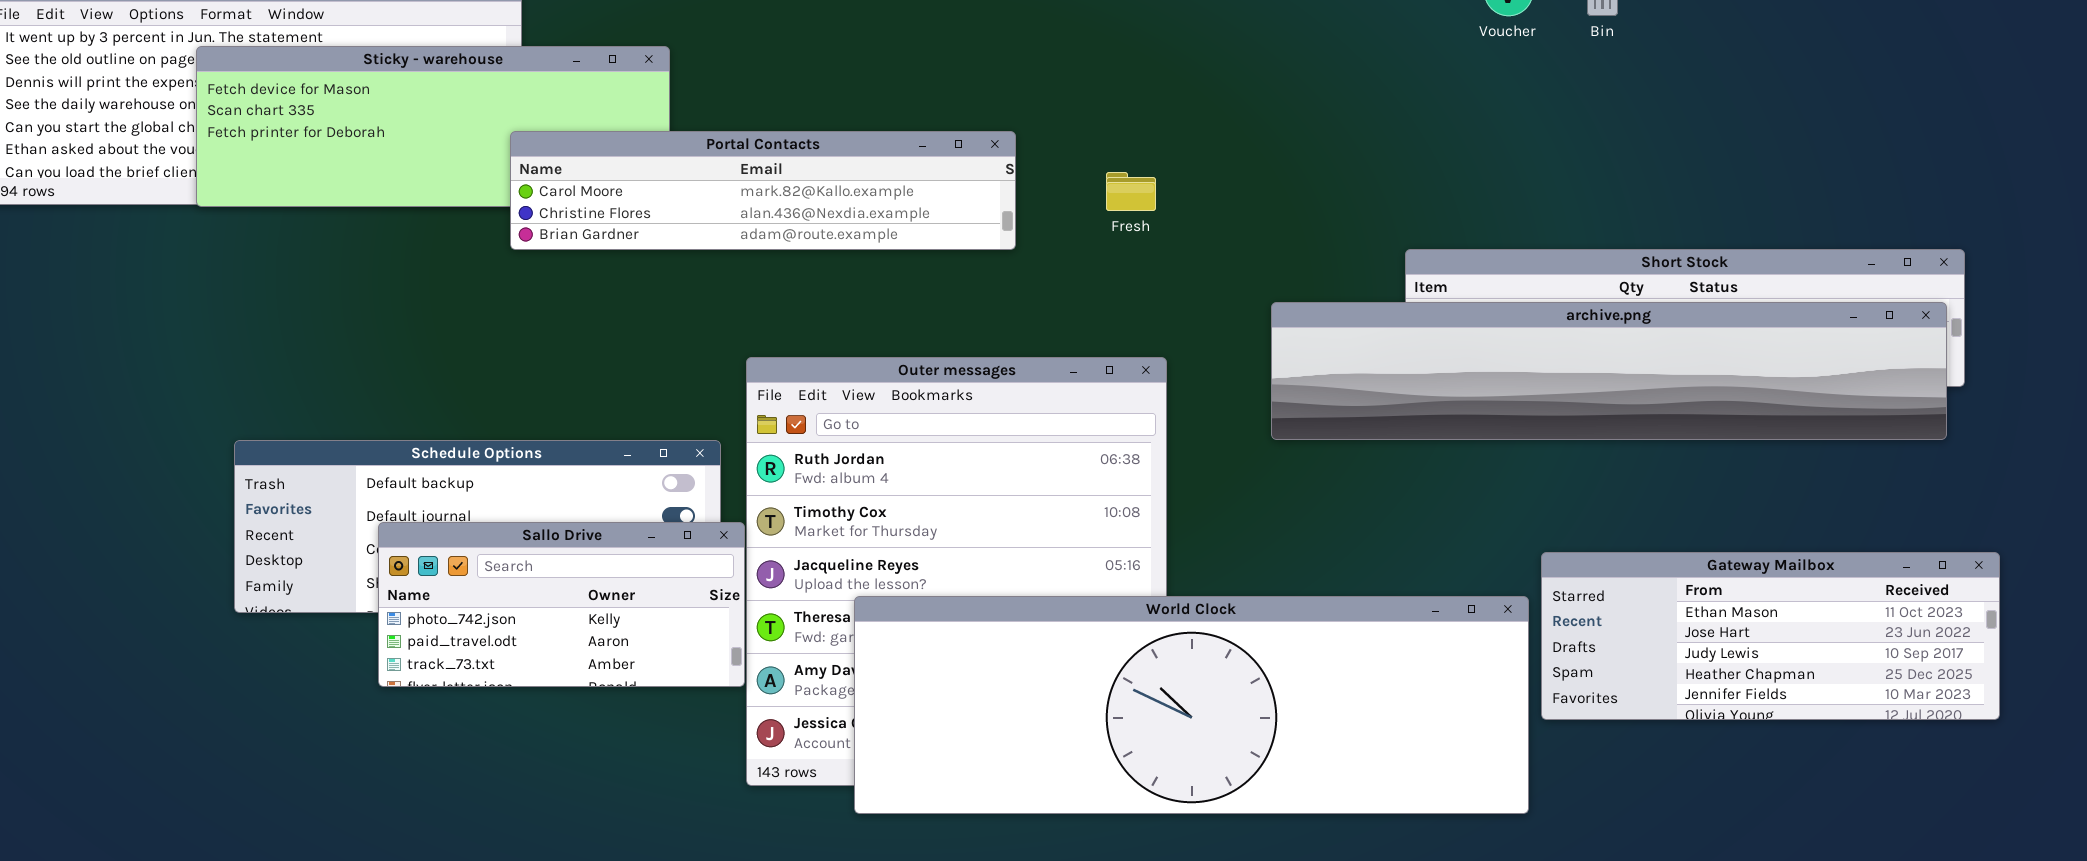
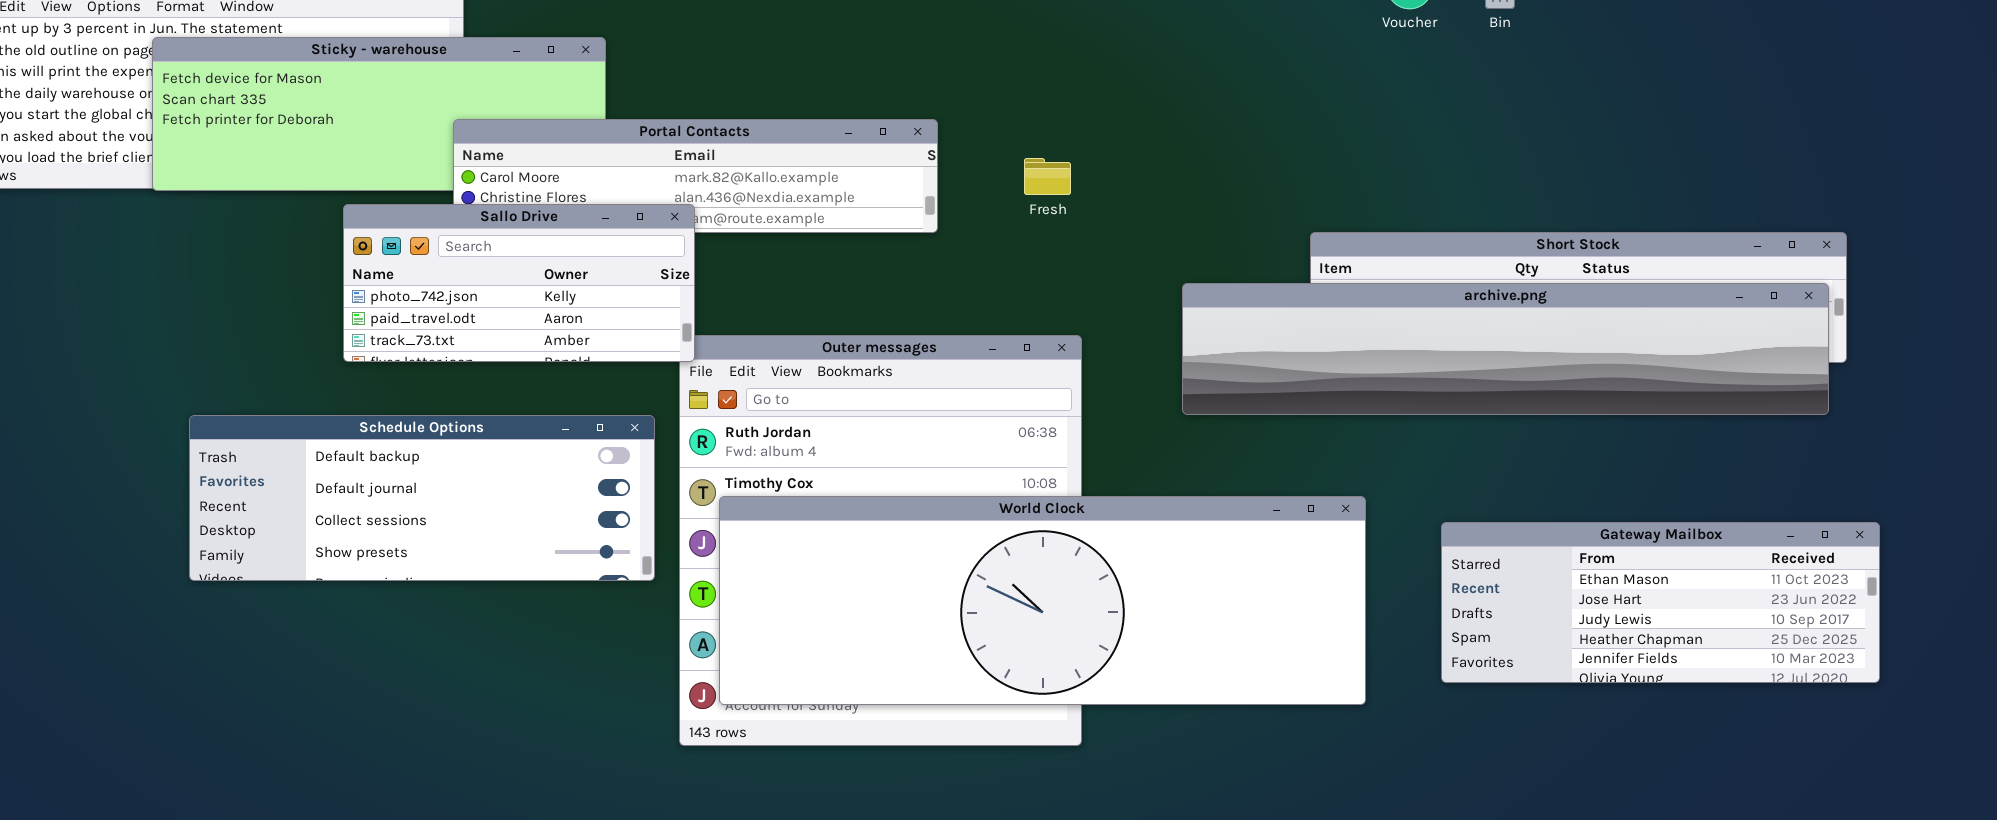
Sallo Drive: [378,522,745,687] -> [343,204,695,362], moved
World Clock: [854,596,1529,814] -> [719,496,1366,705], moved

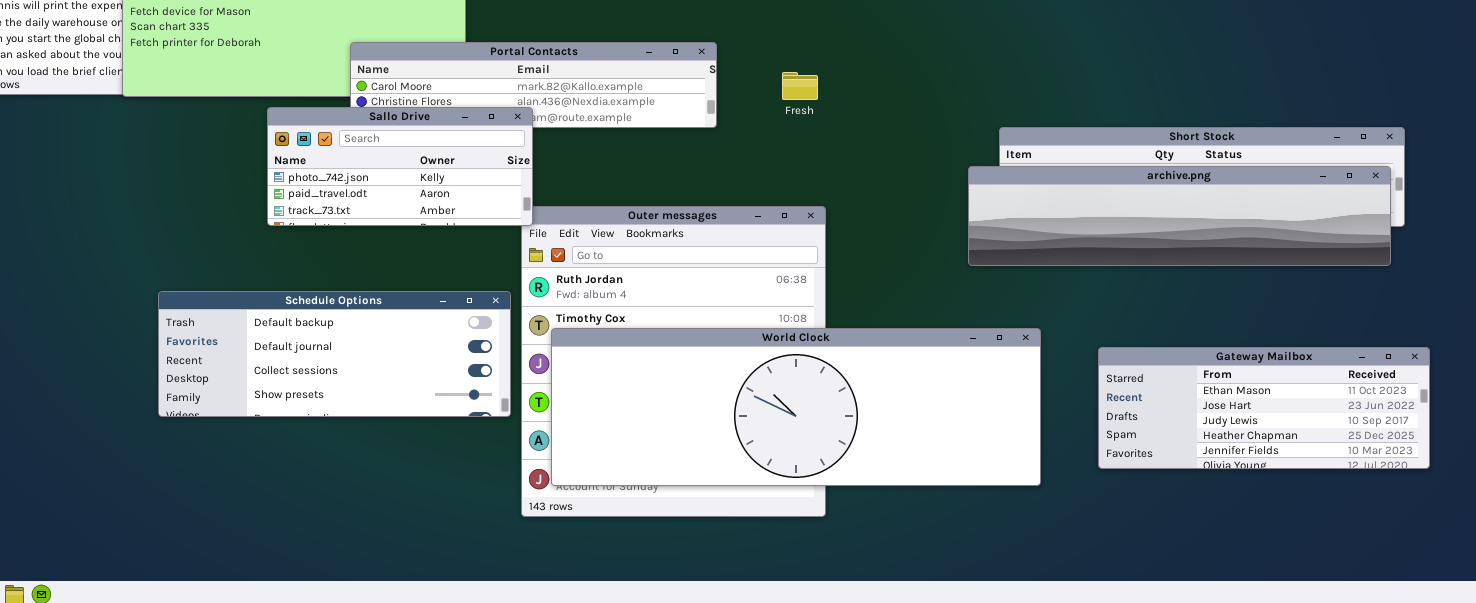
archive.png: [1182,283,1829,415] -> [968,166,1391,266], resized
Schedule Options: [189,415,655,581] -> [158,291,511,417], moved

